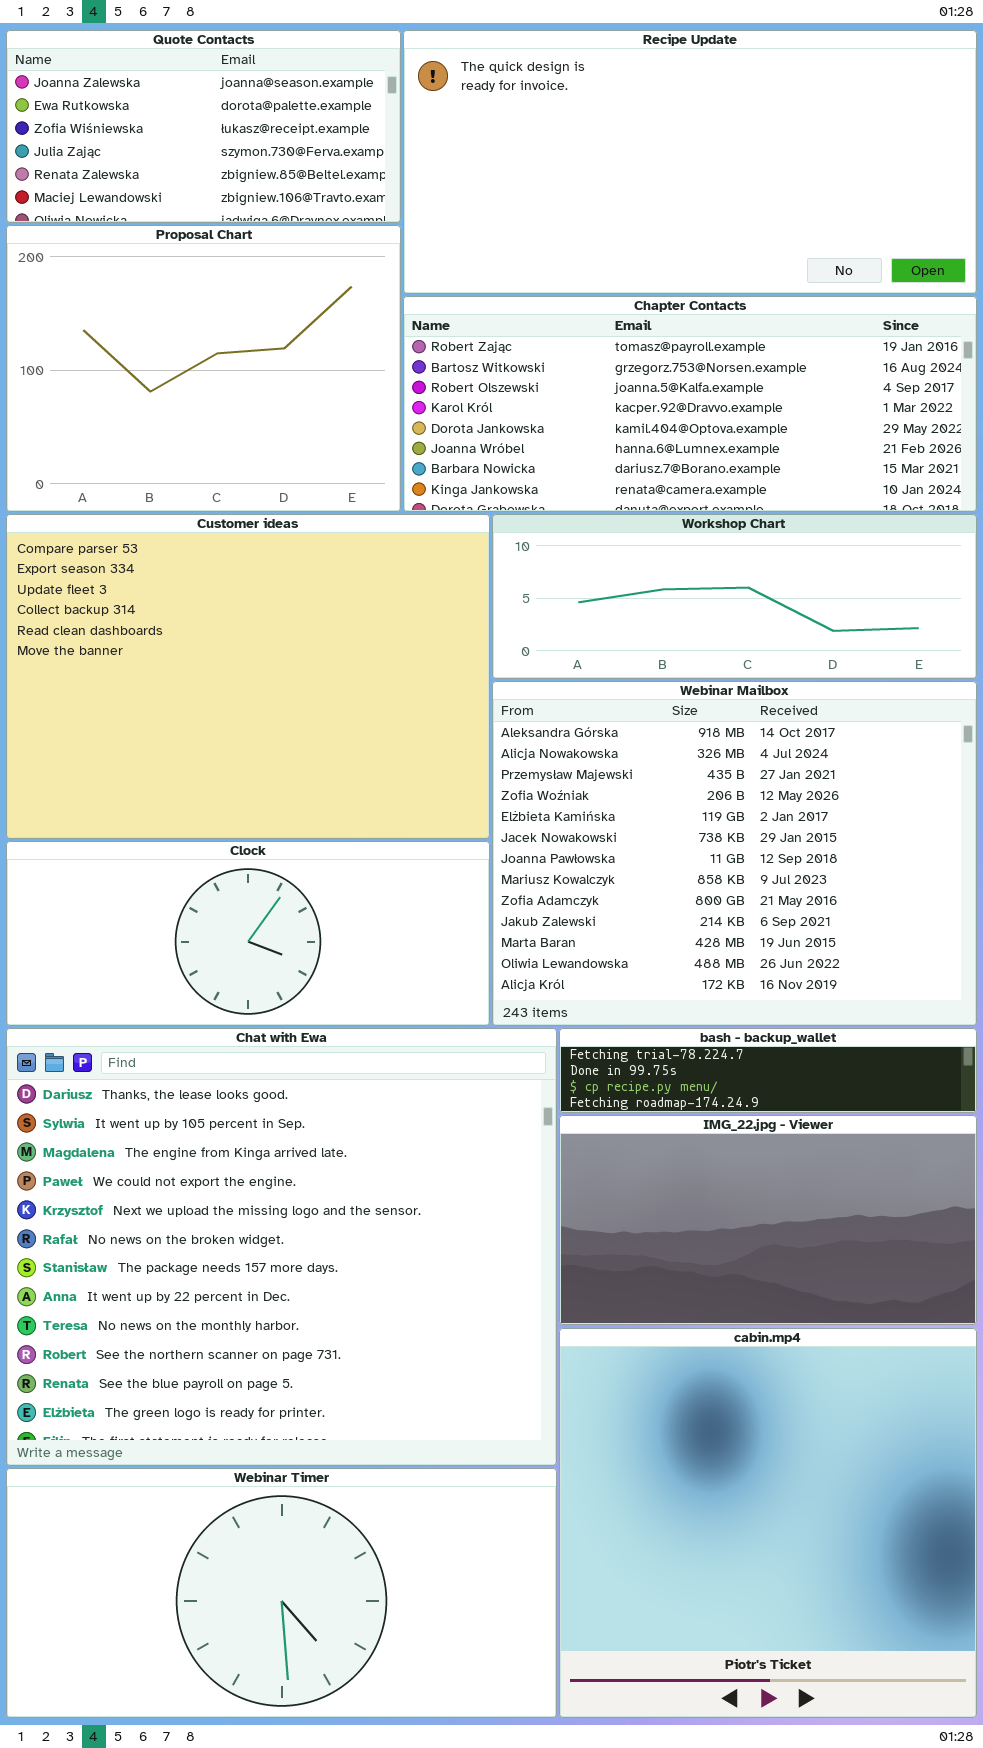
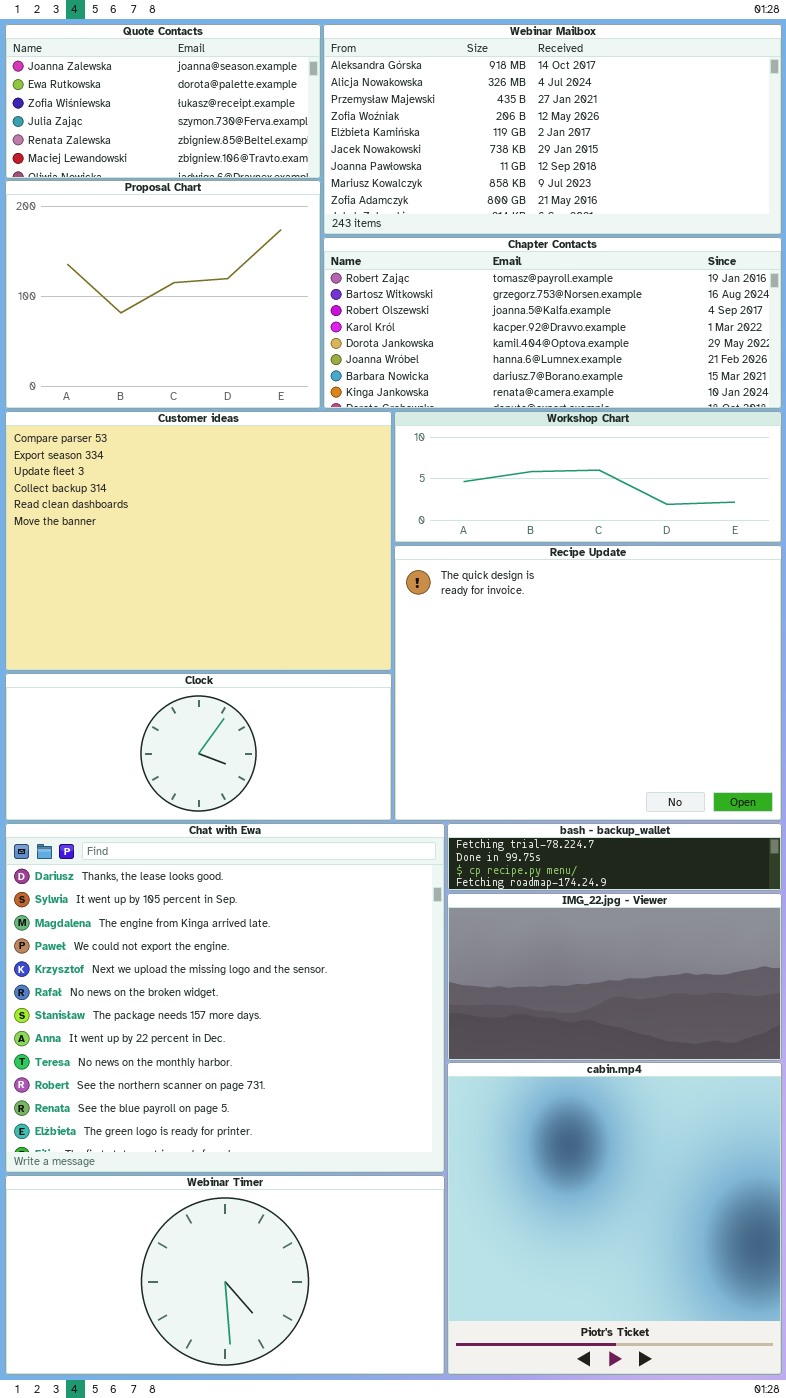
Recipe Update: [403,30,977,294] -> [394,545,782,821], moved, resized
Webinar Mailbox: [492,681,977,1026] -> [323,24,782,235], moved, resized

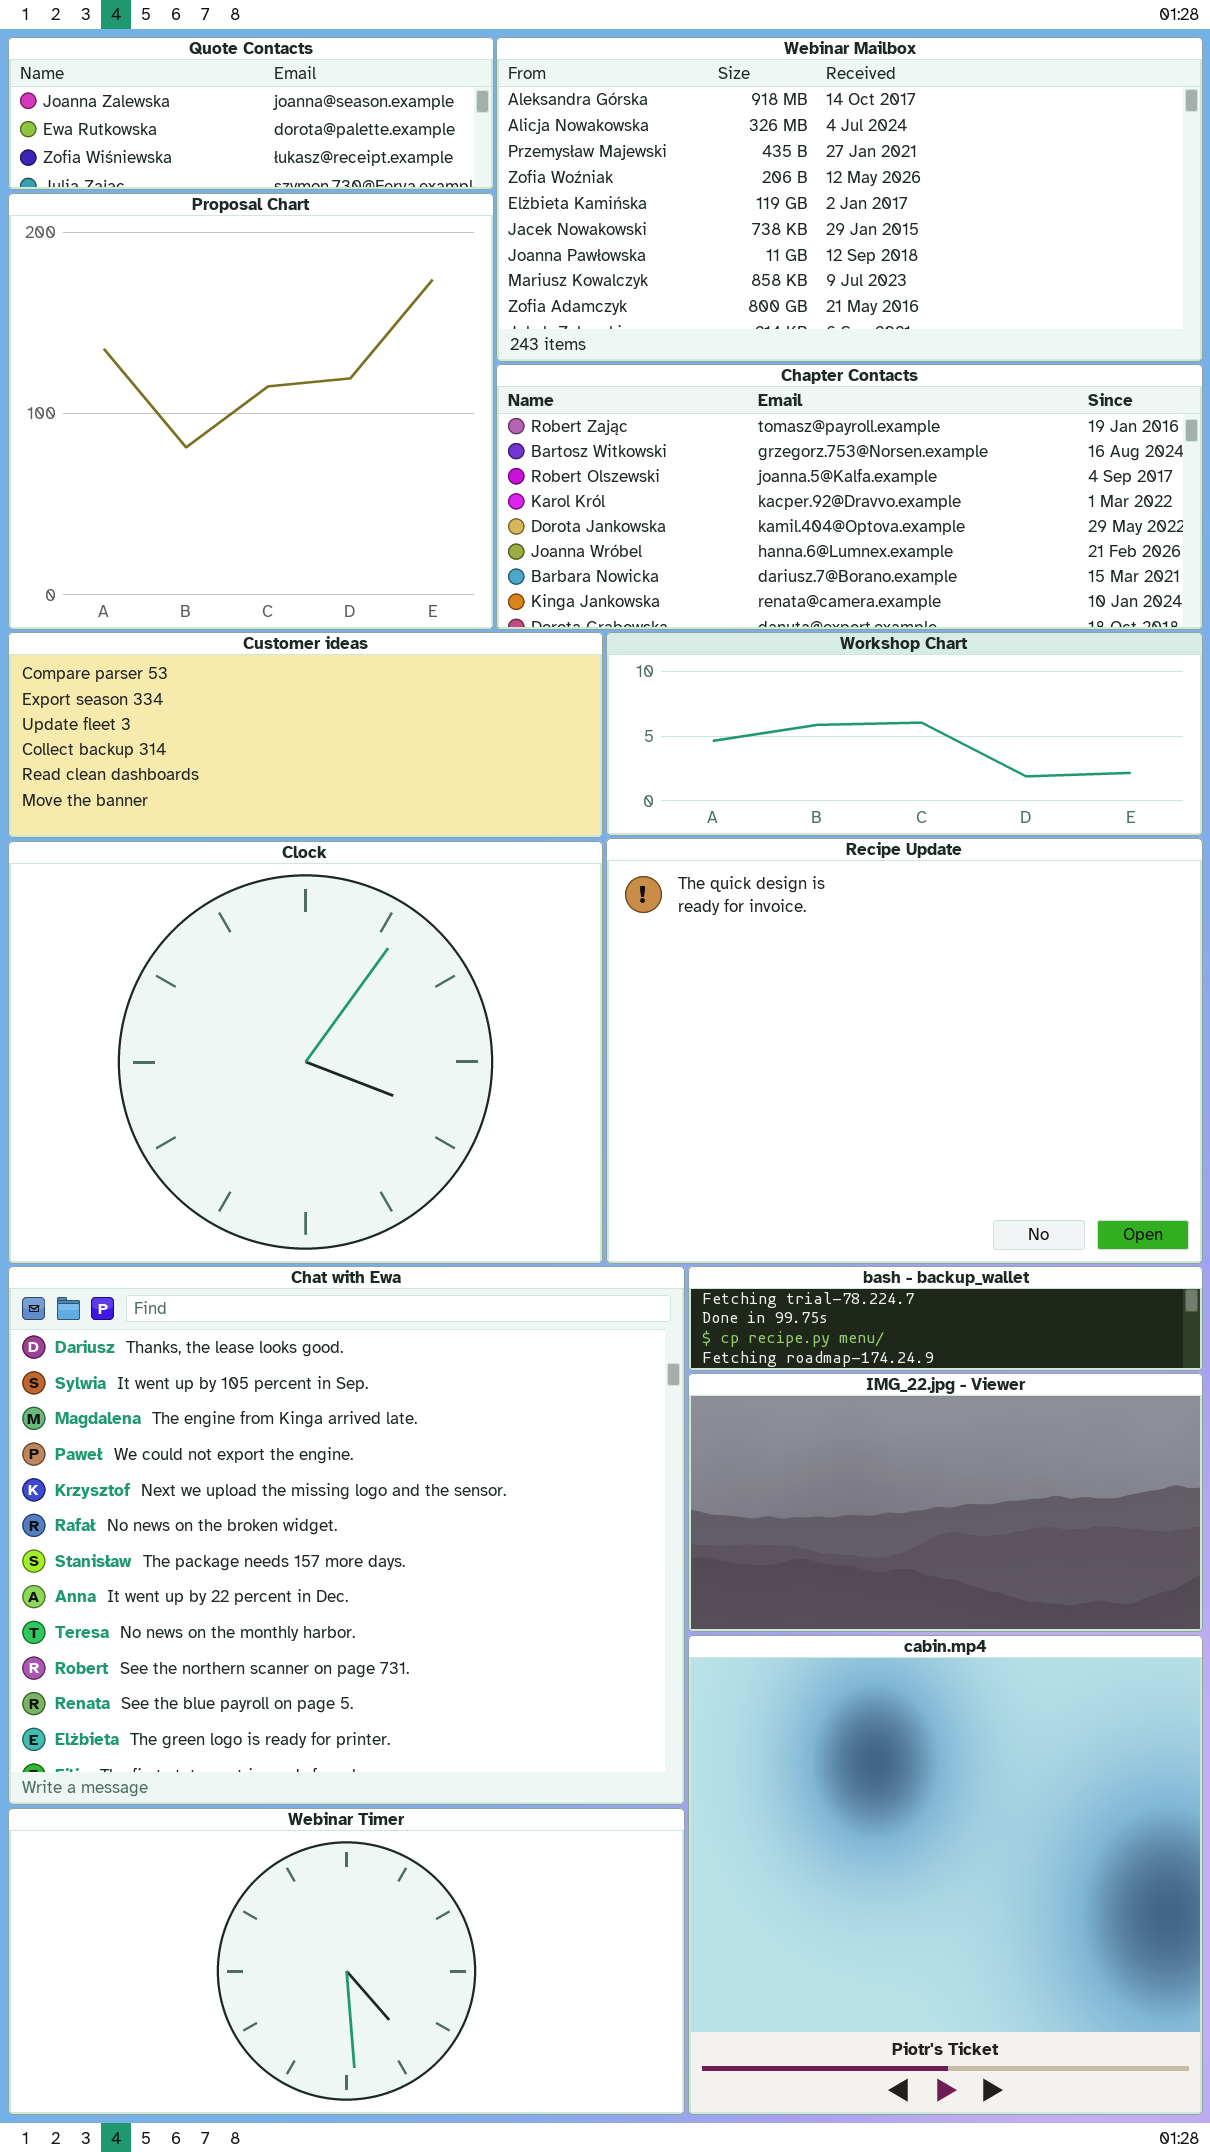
Quote Contacts: [5,24,321,179] -> [8,37,494,190], resized
Proposal Chart: [5,180,321,409] -> [8,193,494,630], resized
Customer ideas: [5,411,392,671] -> [8,632,603,838], resized
Clock: [5,673,392,821] -> [8,841,603,1264], resized

